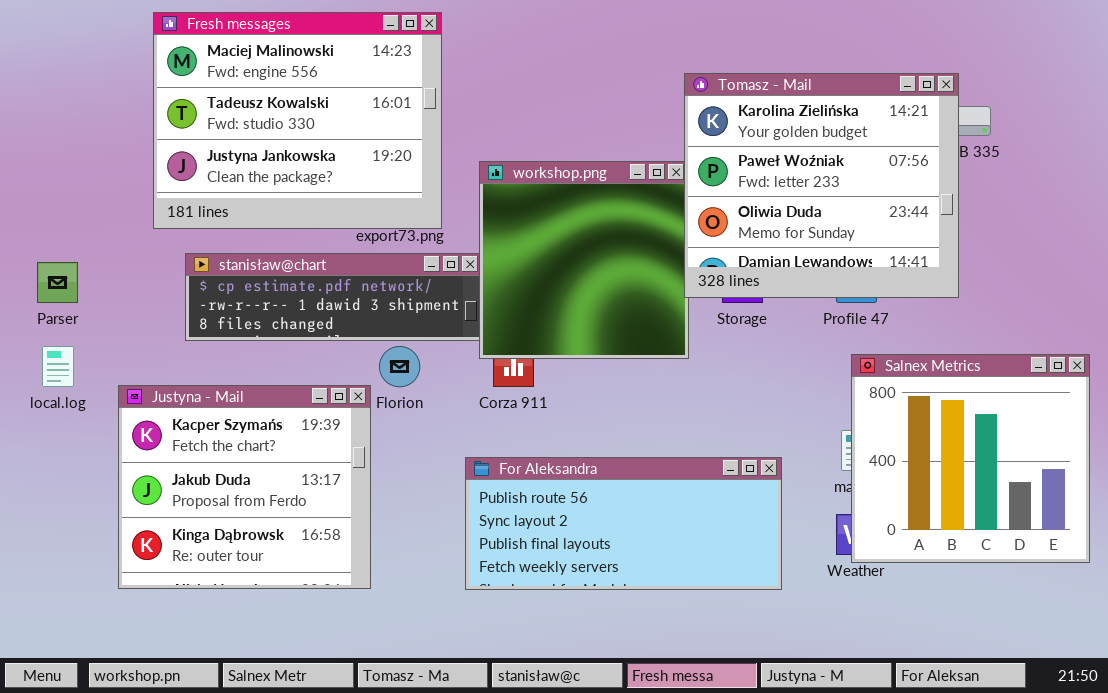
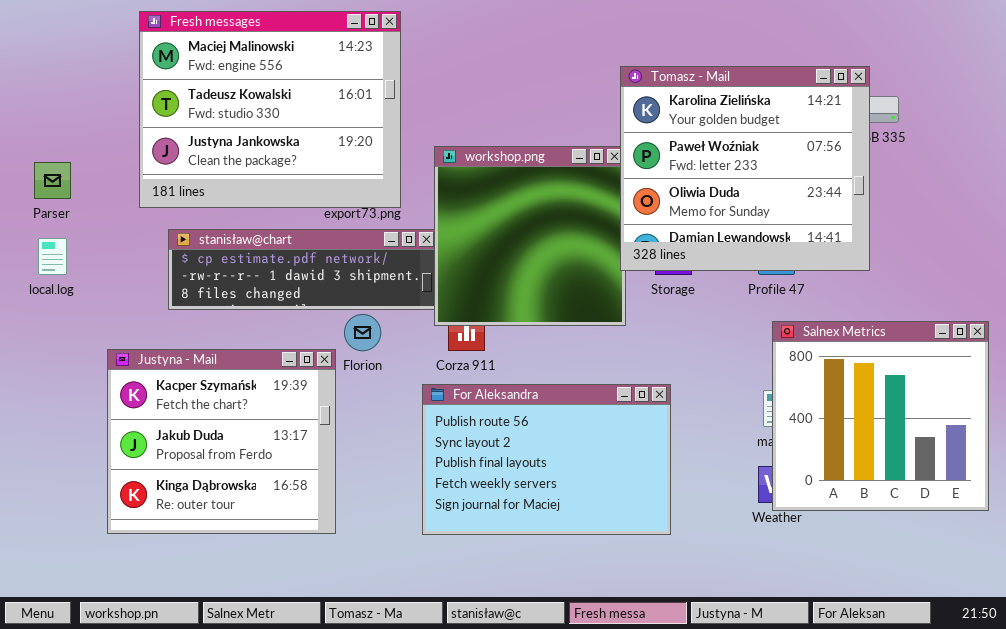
Parser: [37,262,78,303] -> [34,162,71,199], moved
local.log: [42,346,74,387] -> [38,238,67,275], moved
For Aleksandra: [465,457,782,590] -> [422,384,671,535], resized

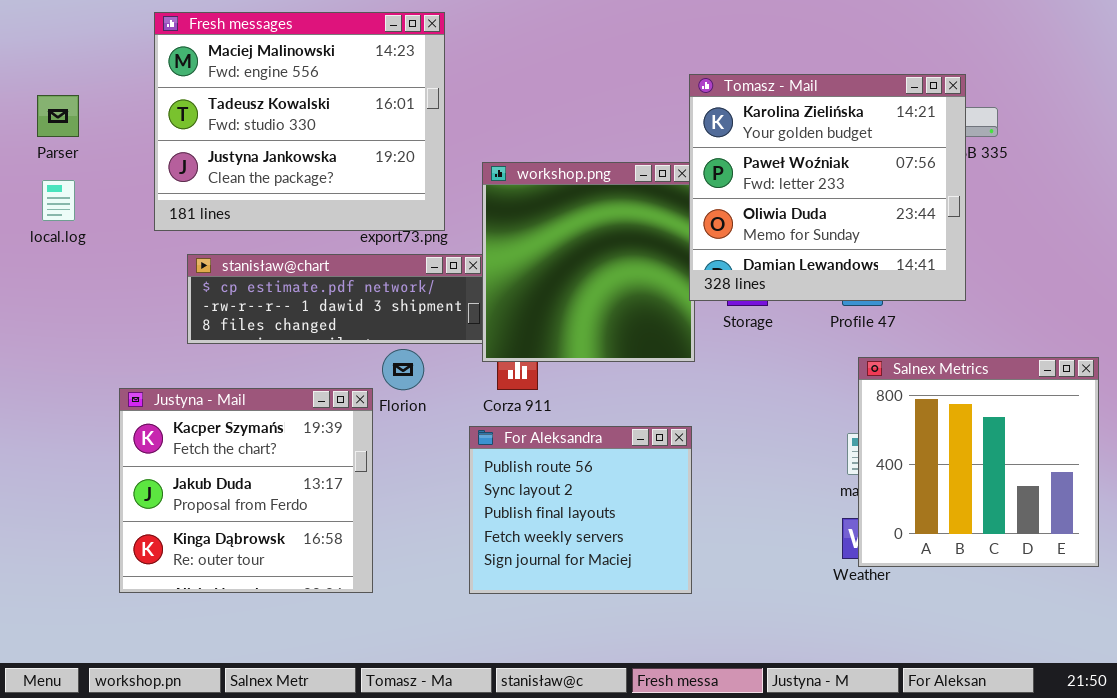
Parser: [34,162,71,199] -> [37,95,79,137], moved
local.log: [38,238,67,275] -> [42,180,75,221], moved
For Aleksandra: [422,384,671,535] -> [469,426,692,594], resized

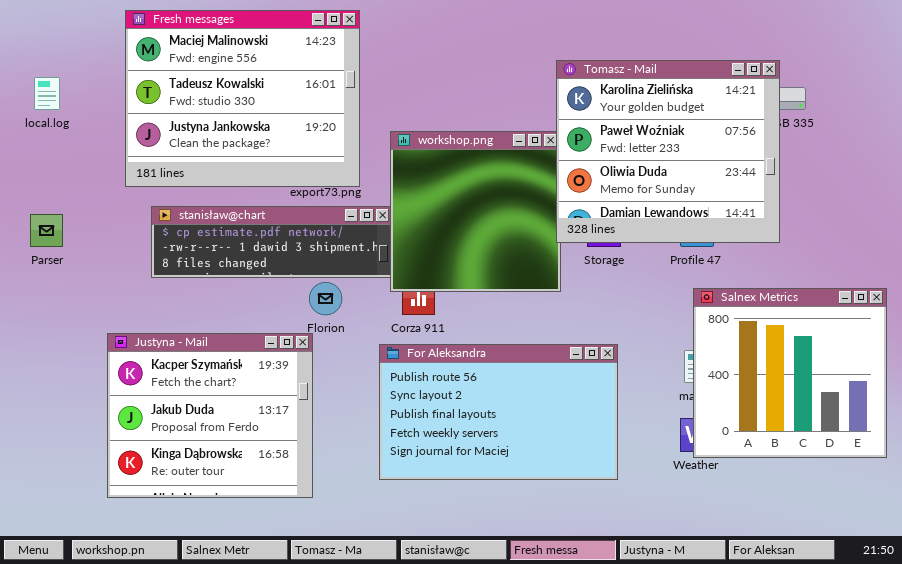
Parser: [37,95,79,137] -> [30,214,63,247], moved
local.log: [42,180,75,221] -> [34,77,60,110], moved
Justyna - Mail: [119,388,373,593] -> [107,333,313,498], moved
For Aleksandra: [469,426,692,594] -> [379,344,618,480], resized

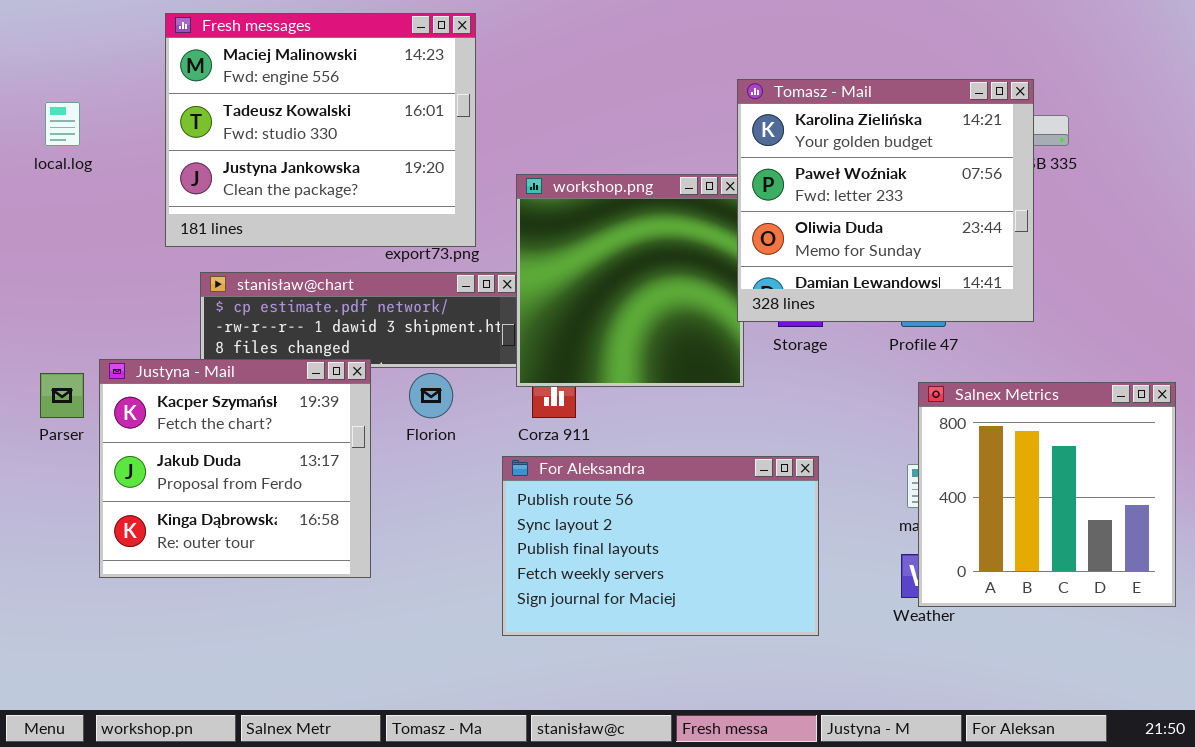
Parser: [30,214,63,247] -> [40,373,84,418], moved
Justyna - Mail: [107,333,313,498] -> [99,359,371,578], moved

